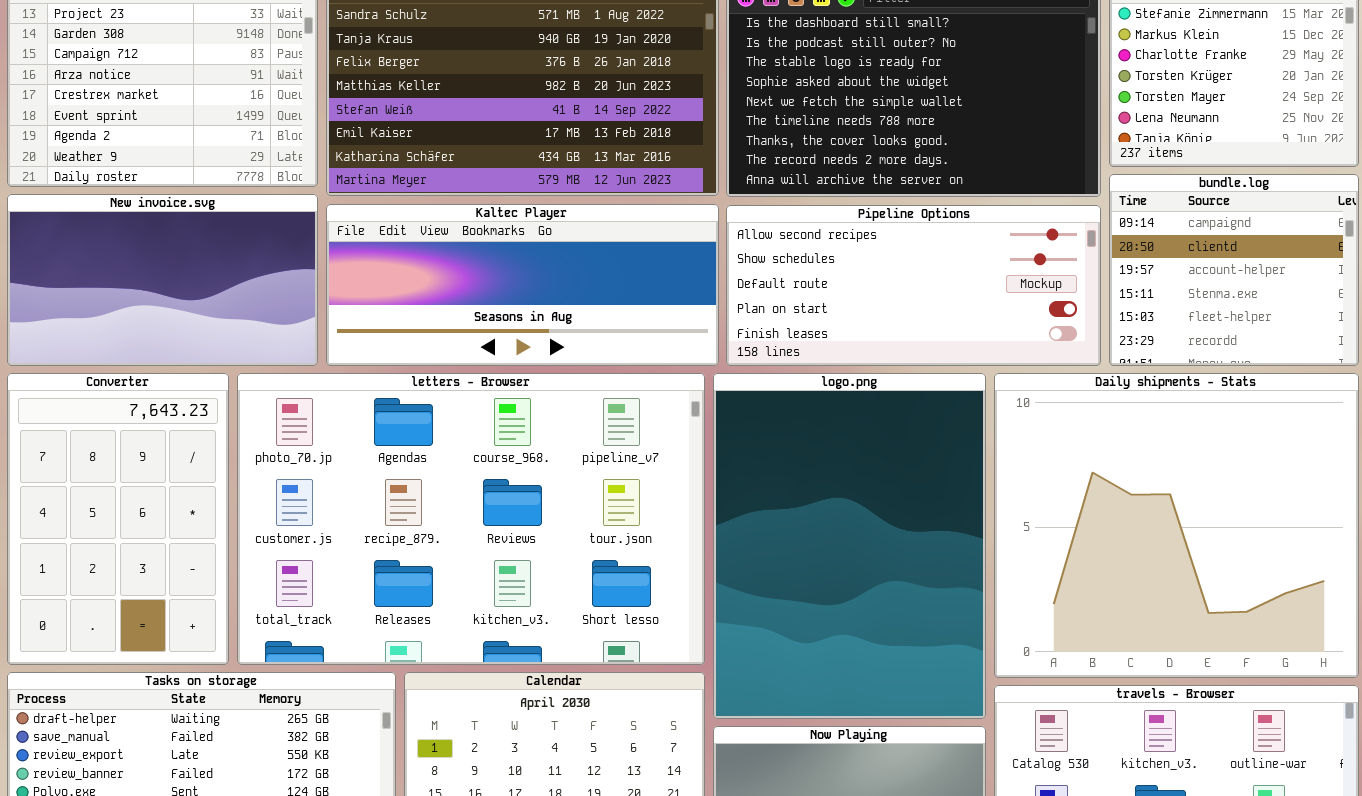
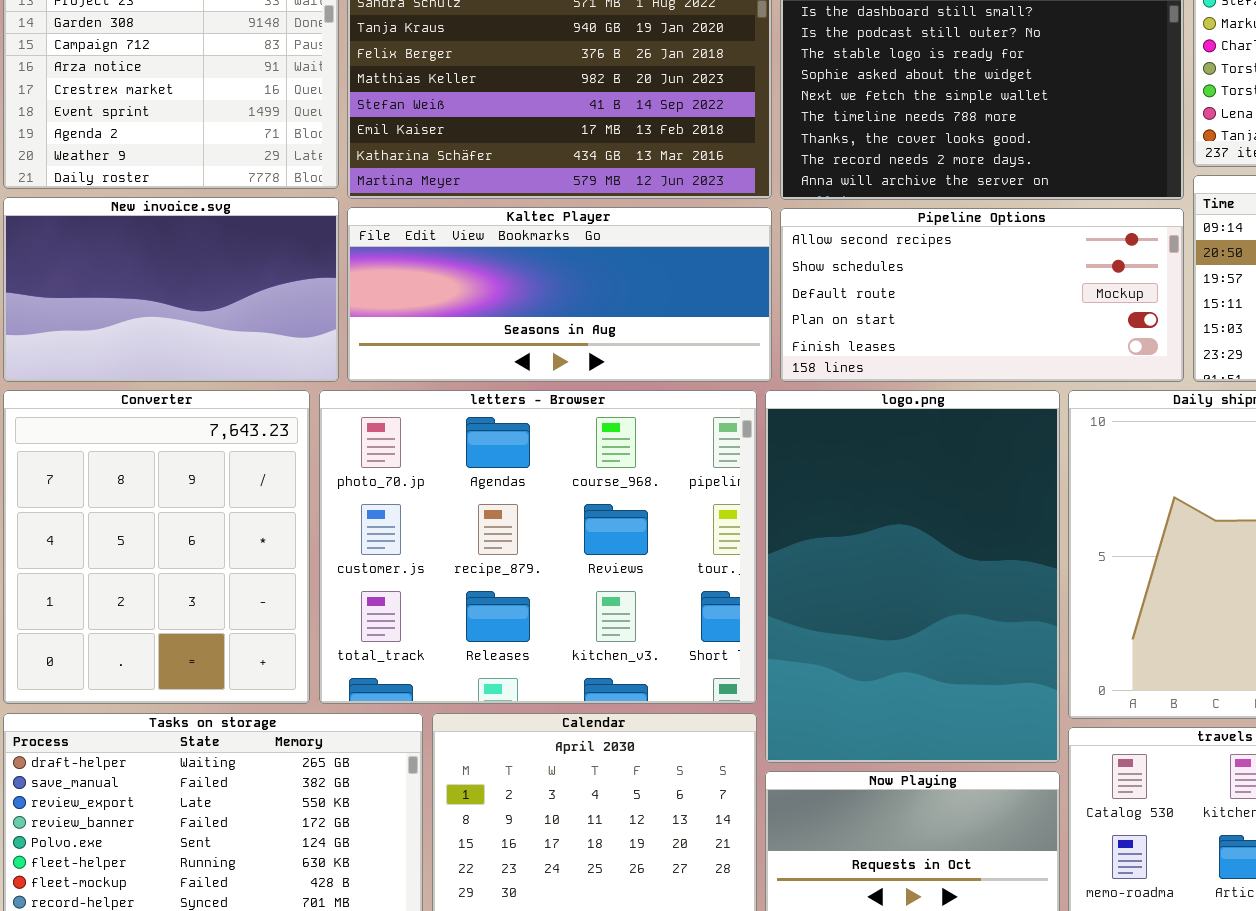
Converter: [7,373,229,665] -> [3,390,310,704], resized
letters - Browser: [237,373,705,665] -> [319,390,757,704], resized

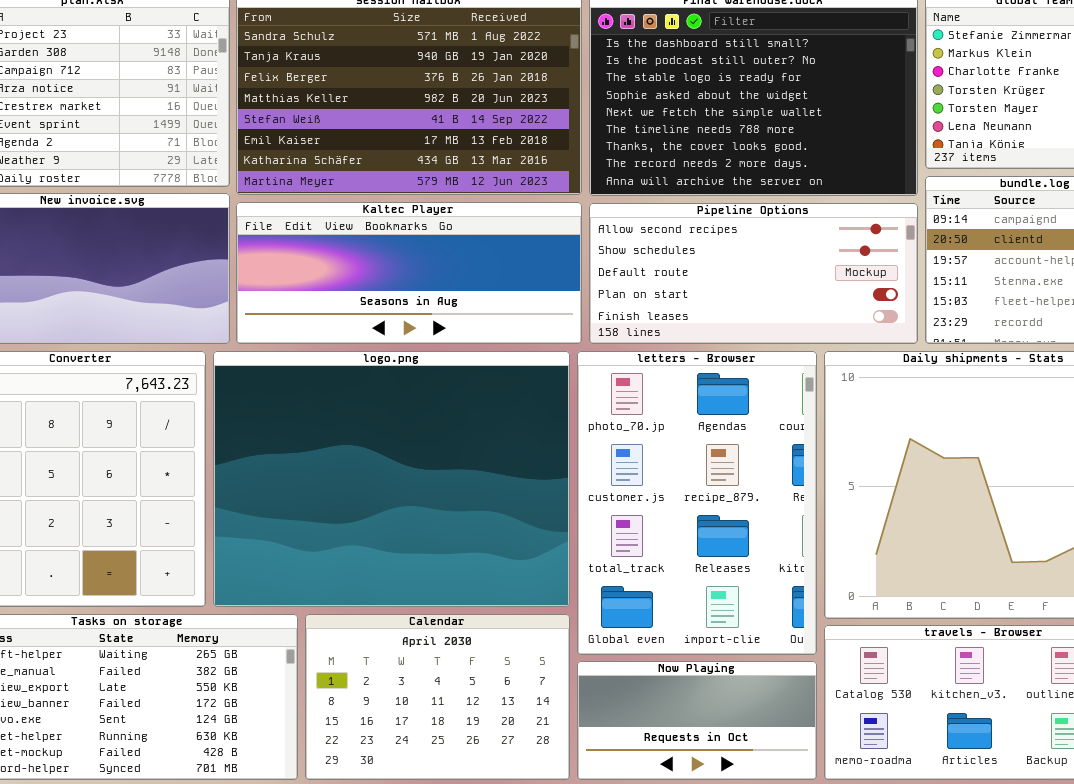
letters - Browser: [319,390,757,704] -> [577,351,817,655], moved, resized
logo.png: [765,390,1060,763] -> [213,351,570,607], moved, resized

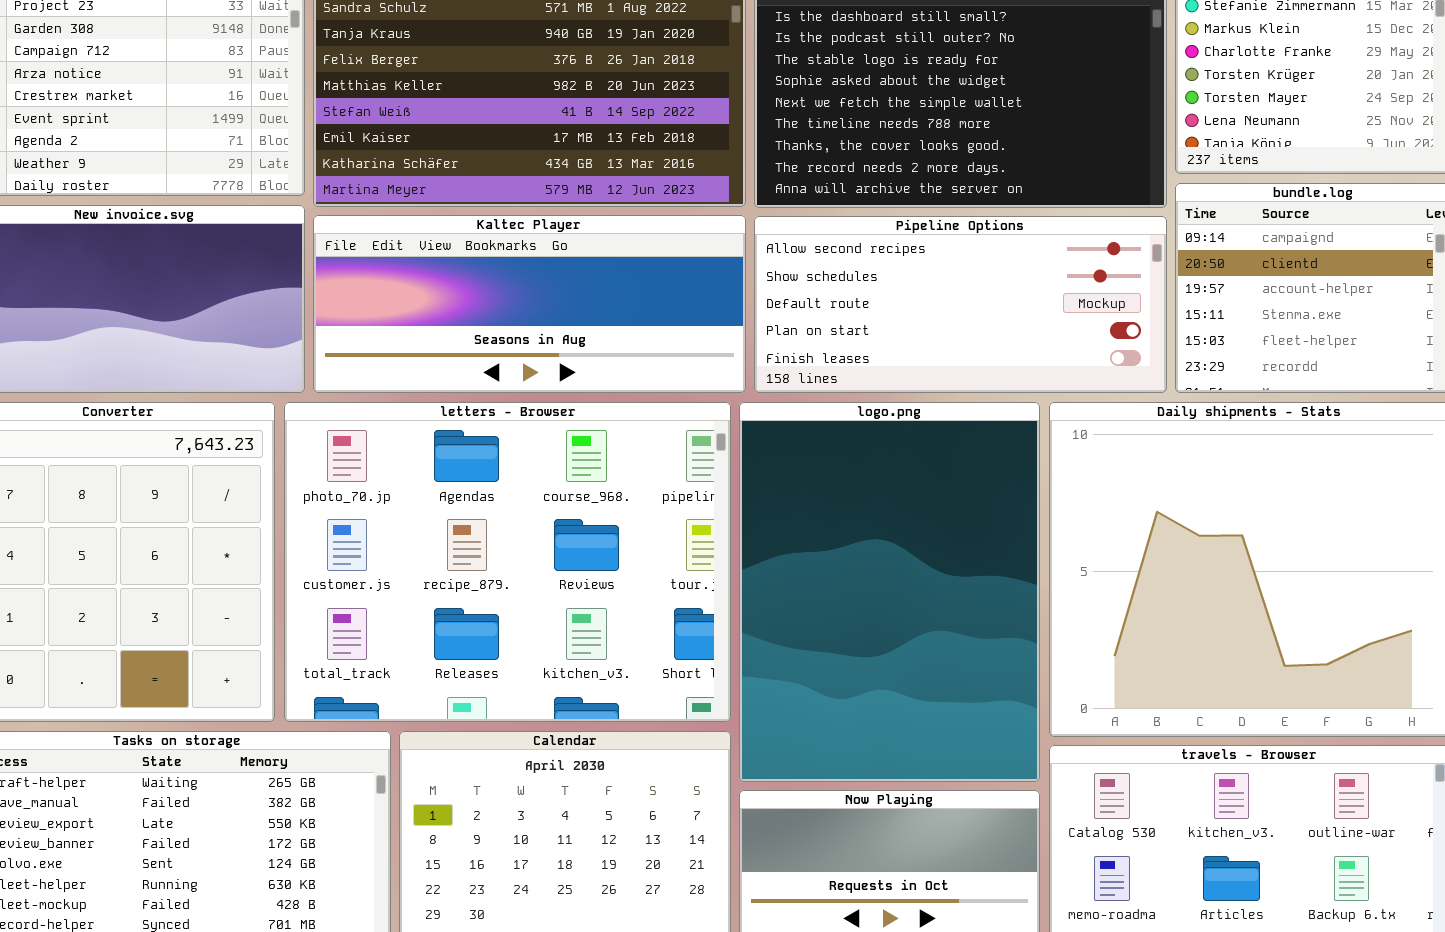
logo.png: [213,351,570,607] -> [739,402,1040,782], moved, resized
letters - Browser: [577,351,817,655] -> [284,402,731,722], moved, resized

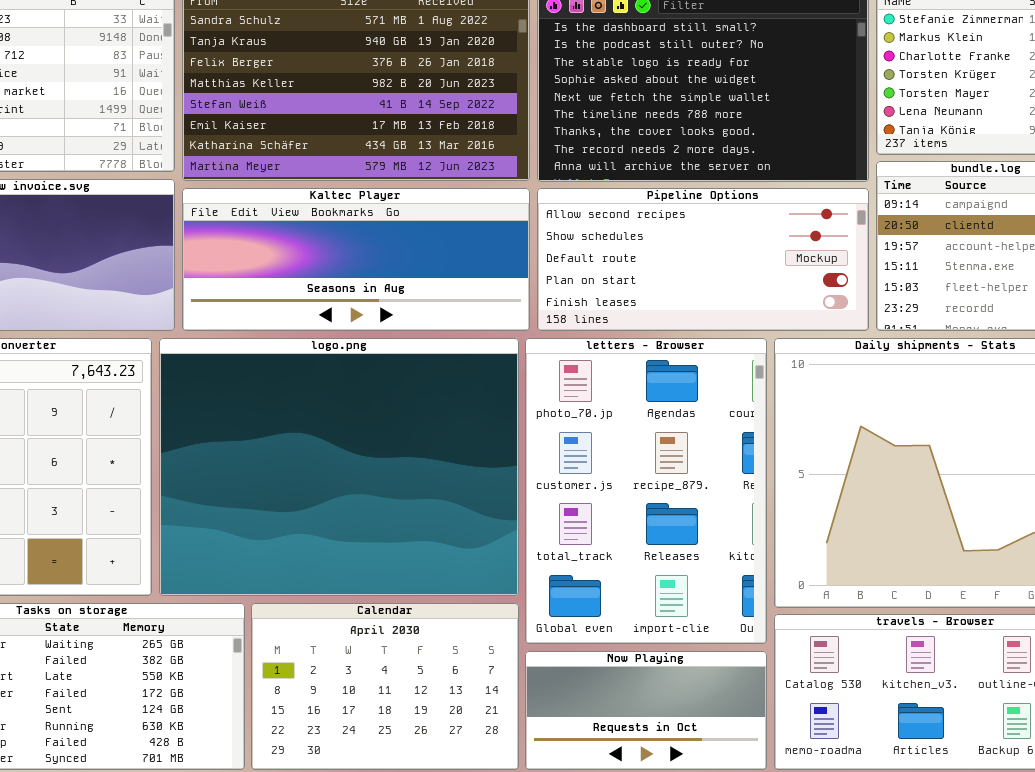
letters - Browser: [284,402,731,722] -> [525,338,767,644], moved, resized
logo.png: [739,402,1040,782] -> [159,338,519,596], moved, resized

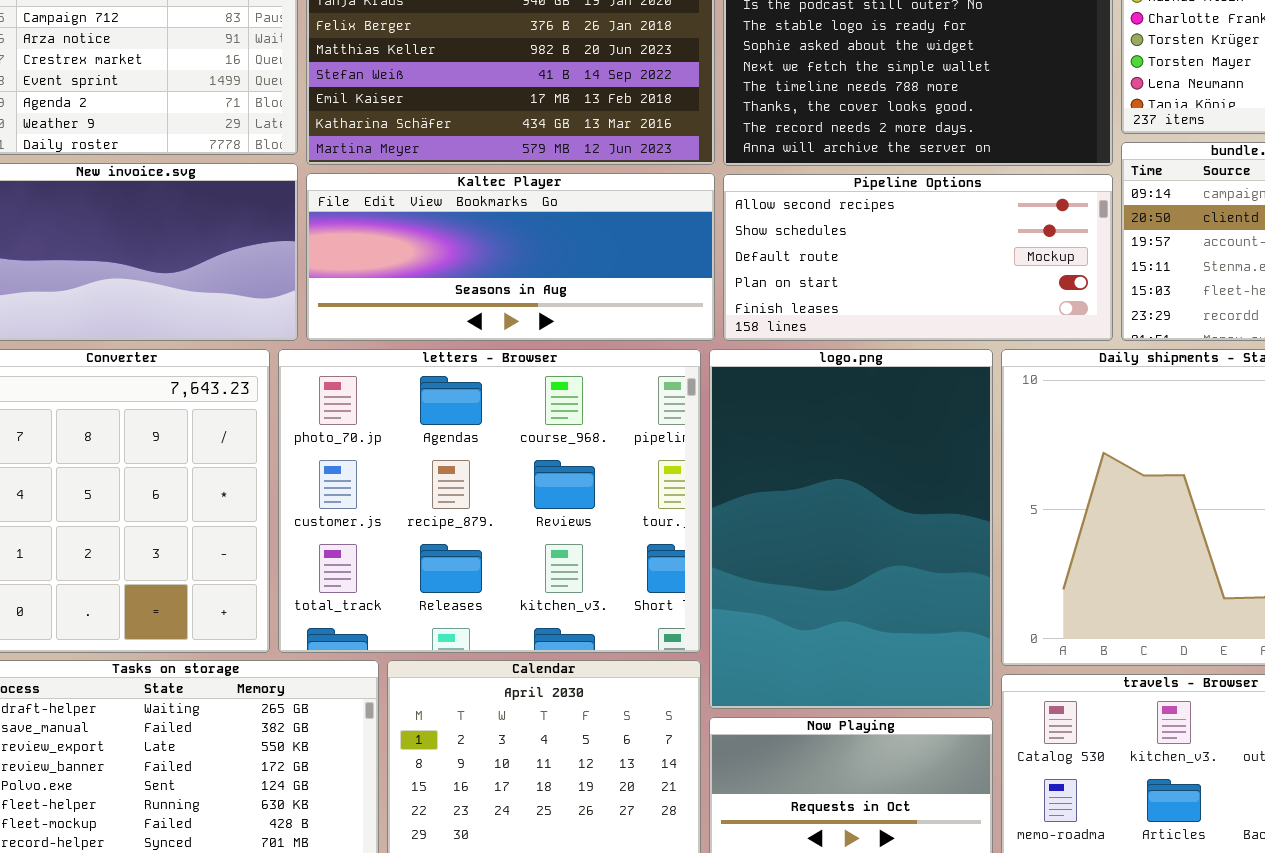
logo.png: [159,338,519,596] -> [709,349,993,709], moved, resized
letters - Browser: [525,338,767,644] -> [278,349,701,653], moved, resized

